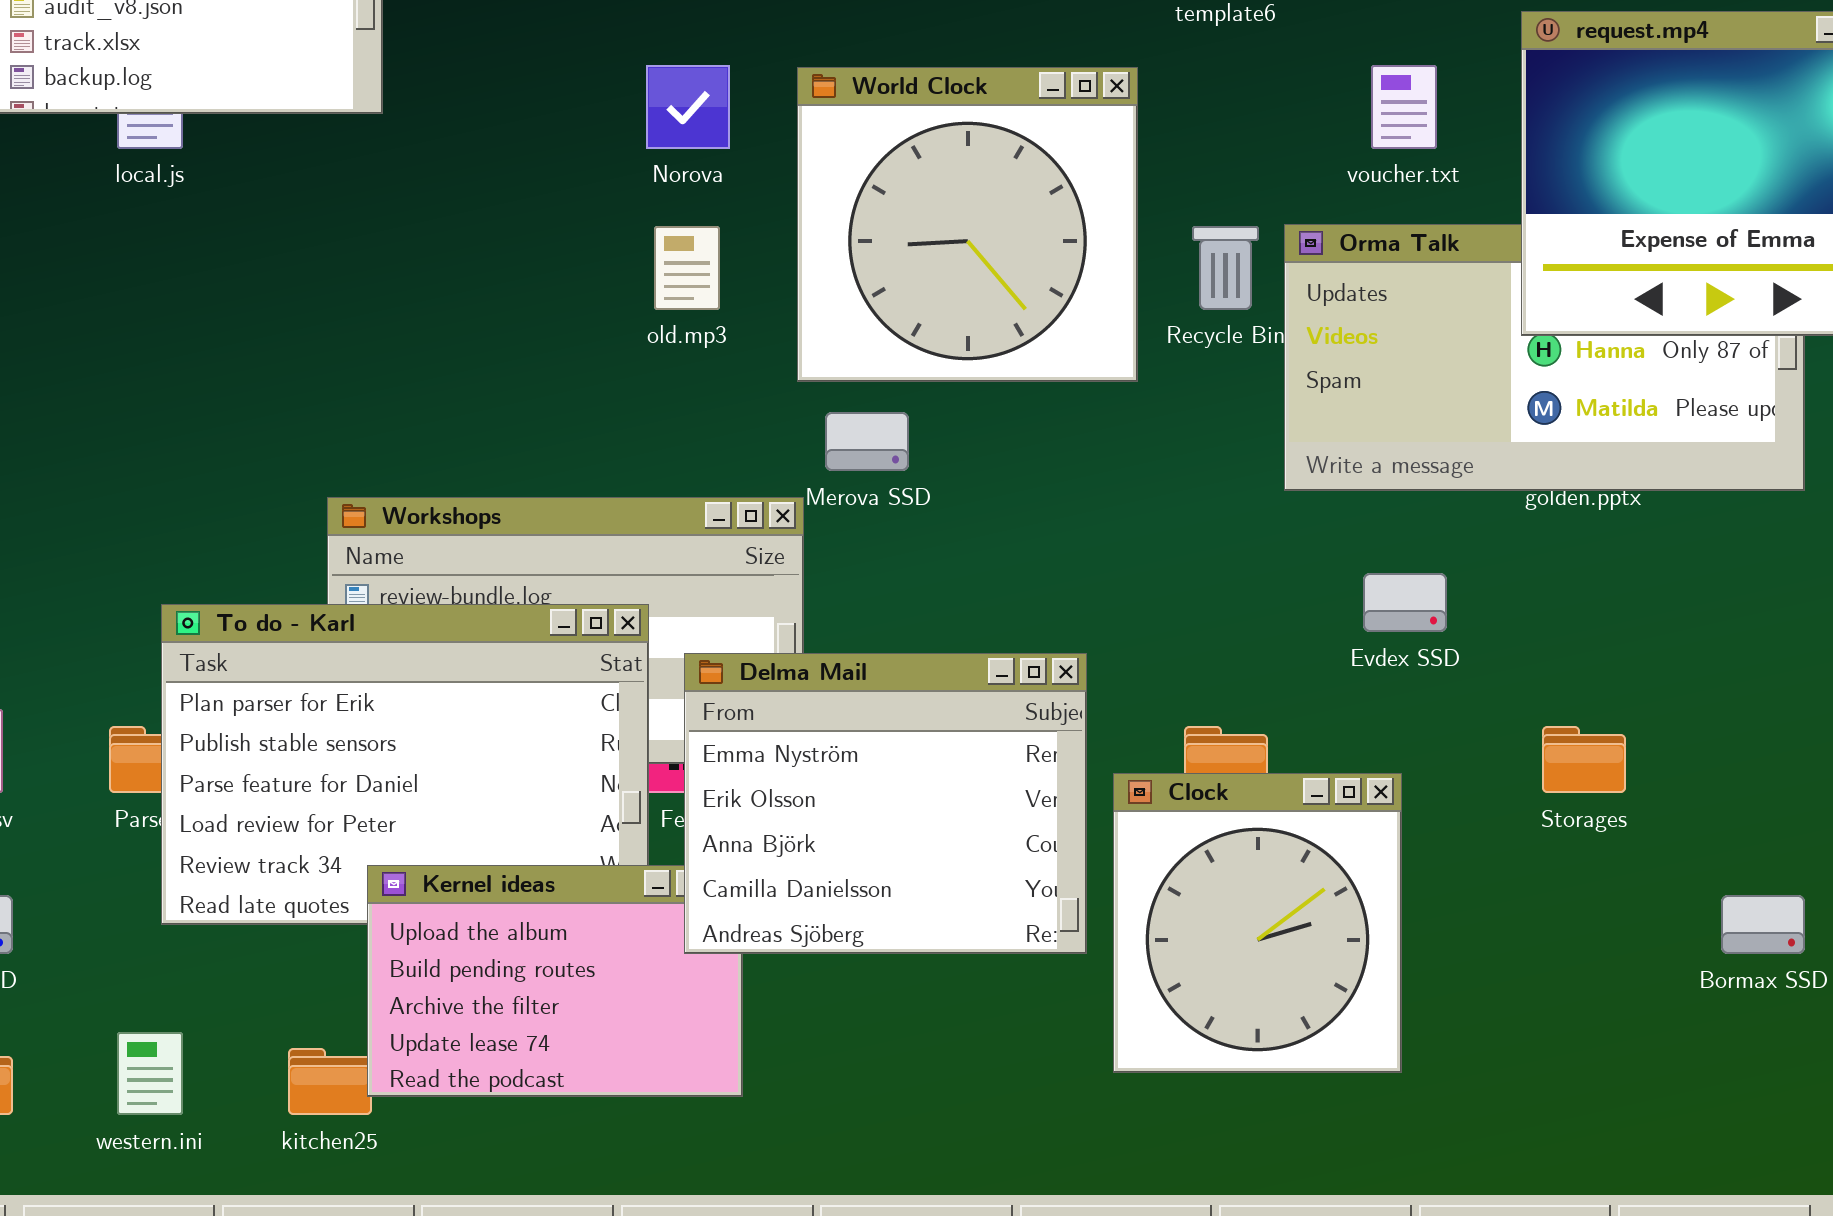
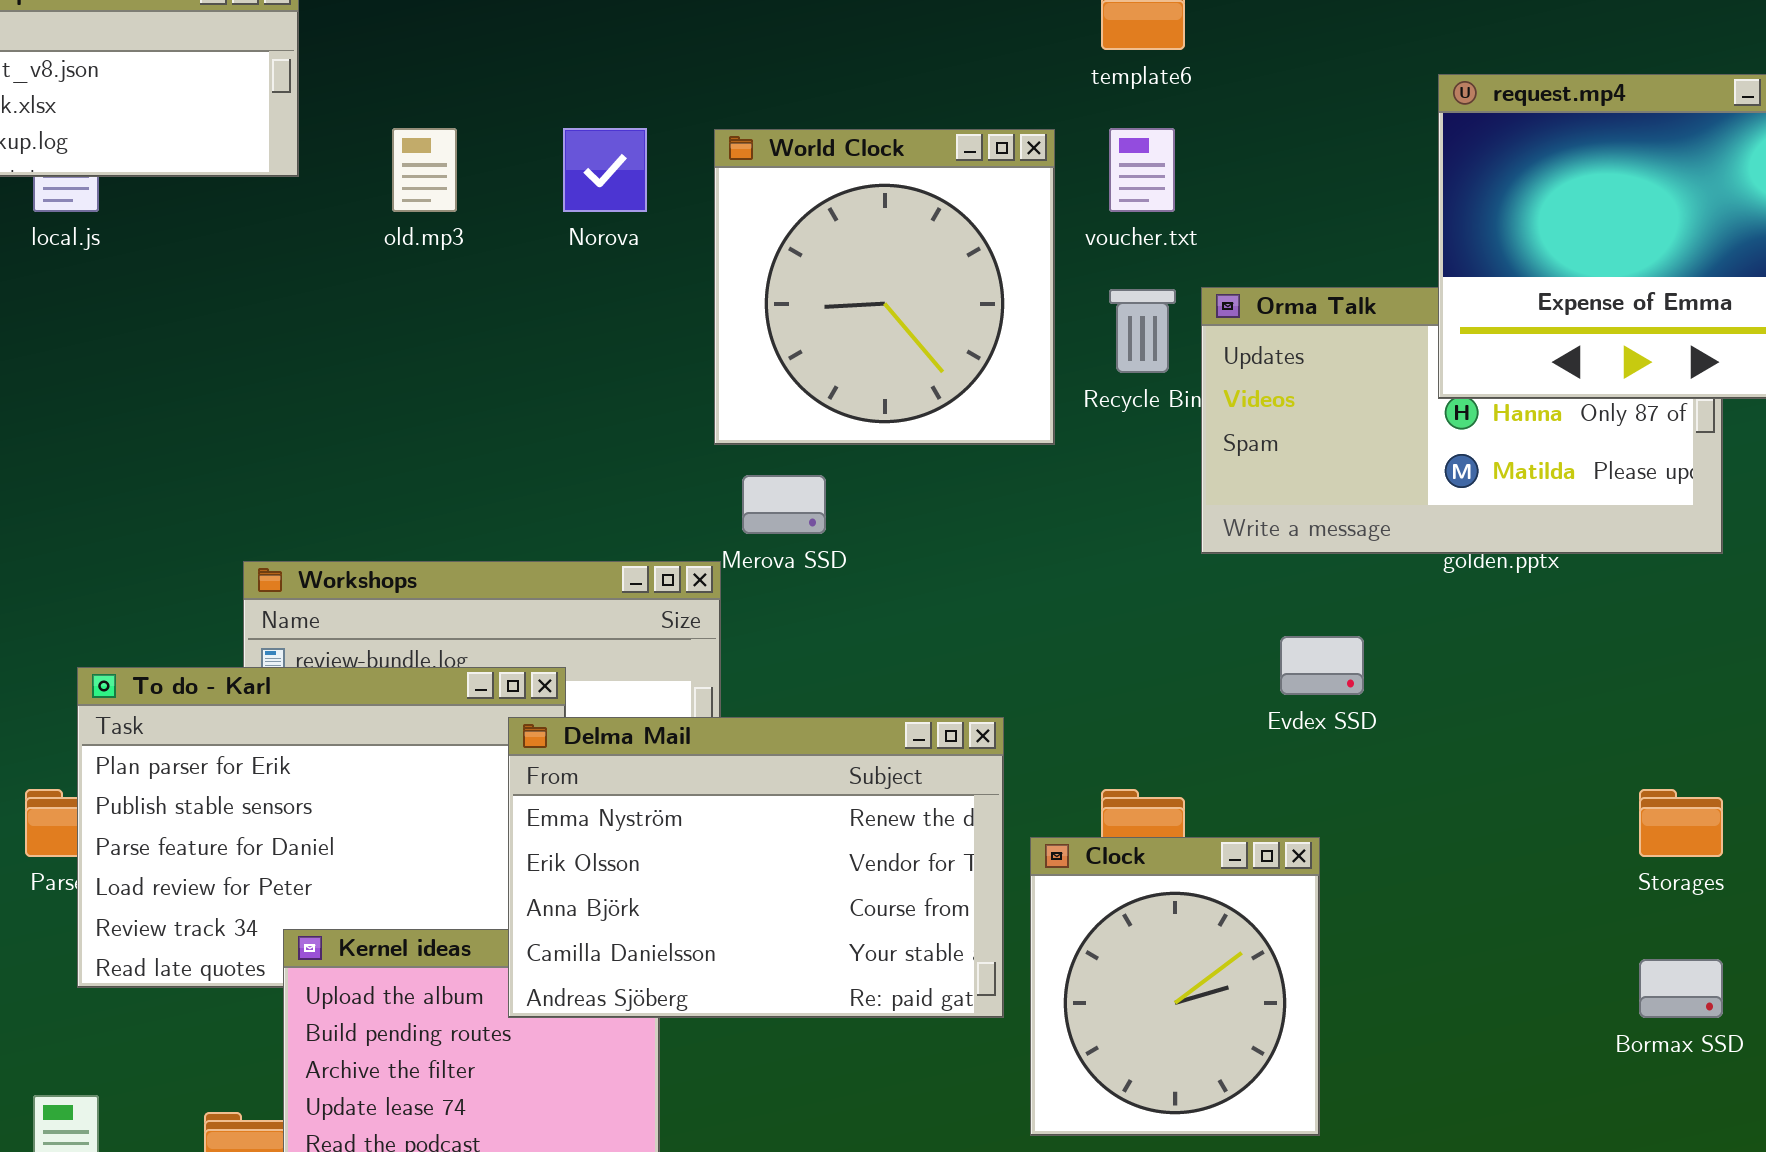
voucher.txt: [1371,65,1437,149] -> [1109,128,1175,212], moved
old.mp3: [654,226,720,310] -> [392,128,457,212], moved
Delma Mail: [684,653,1087,954] -> [508,717,1004,1018], resized
Storages: [1542,726,1626,793] -> [1639,789,1723,857], moved

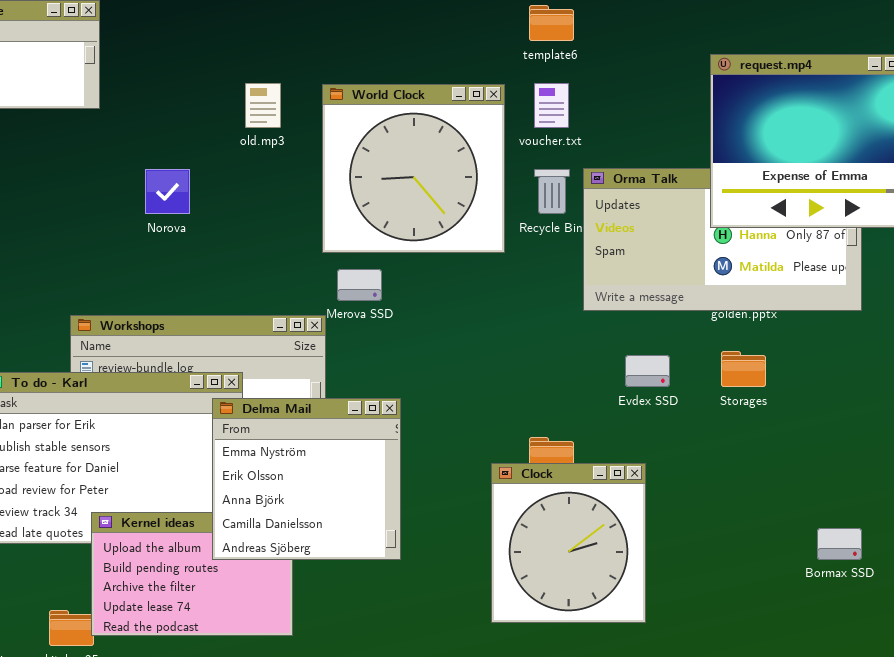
old.mp3: [392,128,457,212] -> [245,83,281,128], moved
Norova: [563,128,647,212] -> [145,169,190,214], moved
Delma Mail: [508,717,1004,1018] -> [212,398,401,560], resized
Storages: [1639,789,1723,857] -> [721,351,766,387], moved

